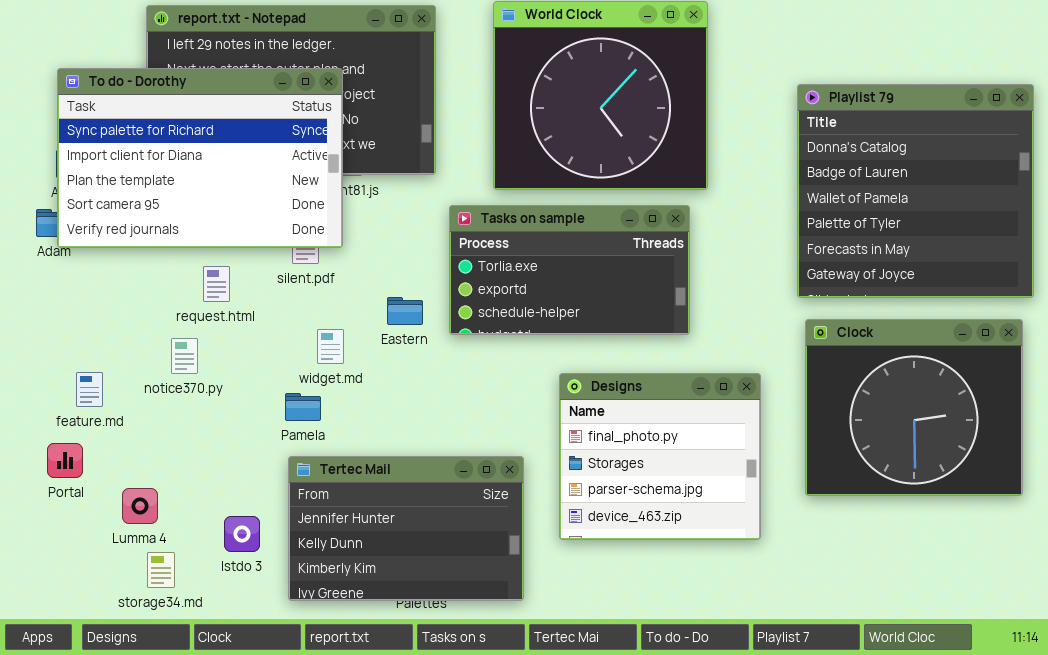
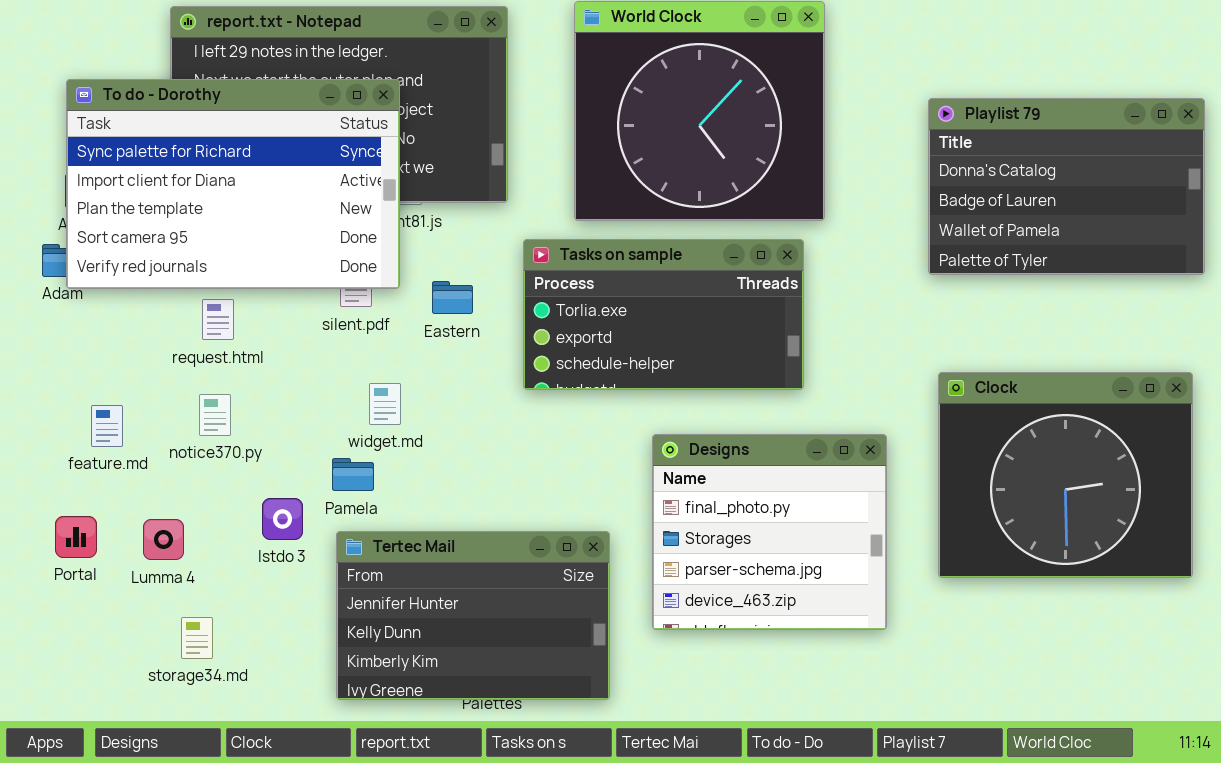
Playlist 79: [797,84,1034,298] -> [928,98,1205,275], resized
request.html: [203,266,230,302] -> [202,299,234,340], moved
Eastern: [387,297,423,325] -> [432,281,473,314], moved
feature.md: [76,372,103,407] -> [91,405,123,447], moved
Lumma 4: [122,488,158,524] -> [143,519,184,560], moved
Istdo 3: [224,516,260,552] -> [262,498,303,540], moved
storage34.md: [147,552,175,588] -> [181,617,213,659], moved

